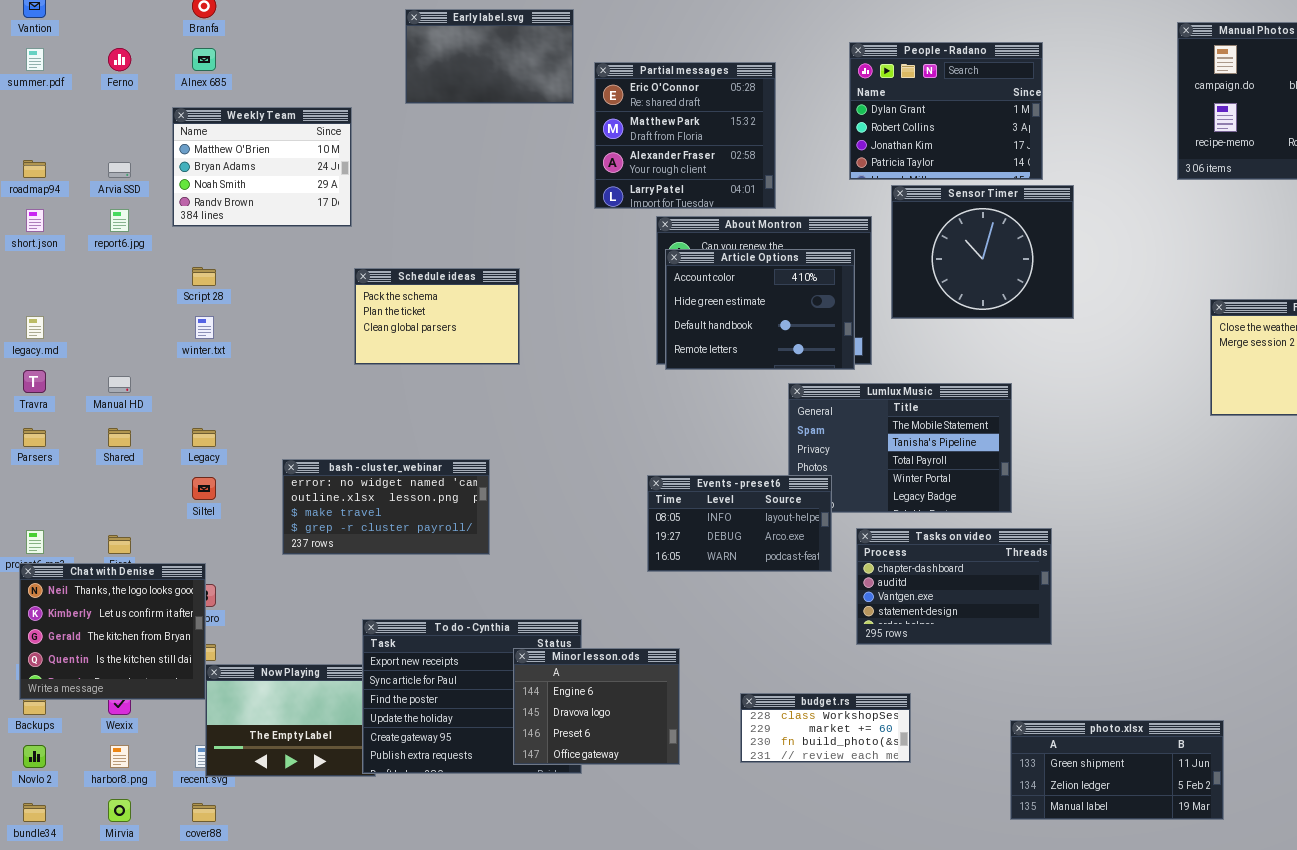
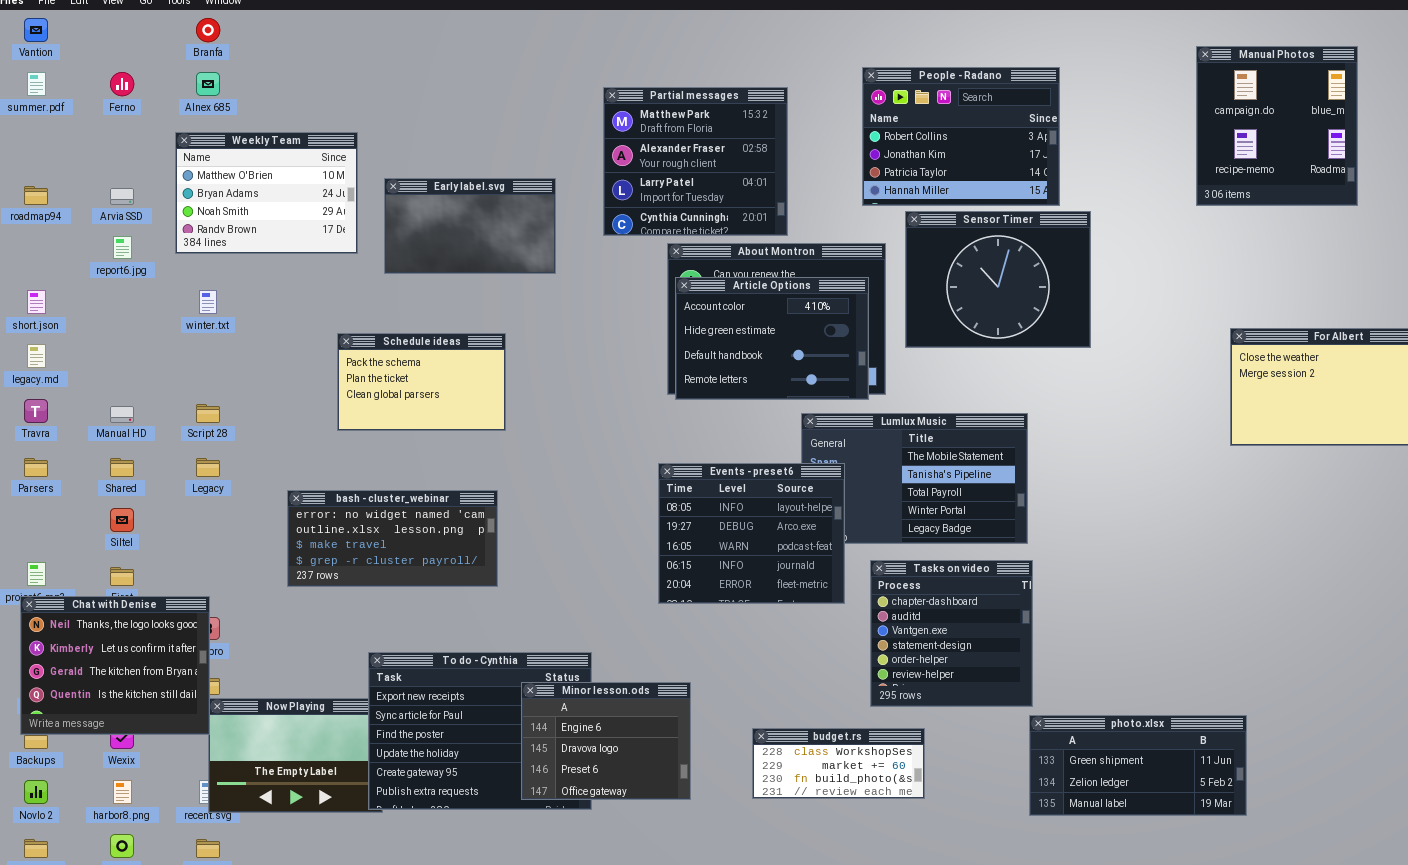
Early label.svg: [405,9,574,104] -> [384,178,556,274], moved
People - Radano: [849,42,1043,180] -> [862,67,1060,206], scrolled down 1 row
Partial messages: [594,62,776,209] -> [603,87,788,236], scrolled down 1 row
short.json: [26,209,44,232] -> [27,290,46,314], moved
Script 28: [192,267,216,286] -> [196,404,220,423], moved
Schedule ideas: [354,268,520,365] -> [337,333,506,431], moved
winter.txt: [195,316,214,339] -> [199,290,217,314], moved
Events - preset6: [647,475,832,572] -> [658,463,845,604], resized
Siltel: [192,477,216,500] -> [110,508,134,532], moved
Tasks on video: [856,528,1052,645] -> [870,560,1033,707], resized
photo.xlsx: [1010,720,1224,820] -> [1029,715,1247,816], moved

